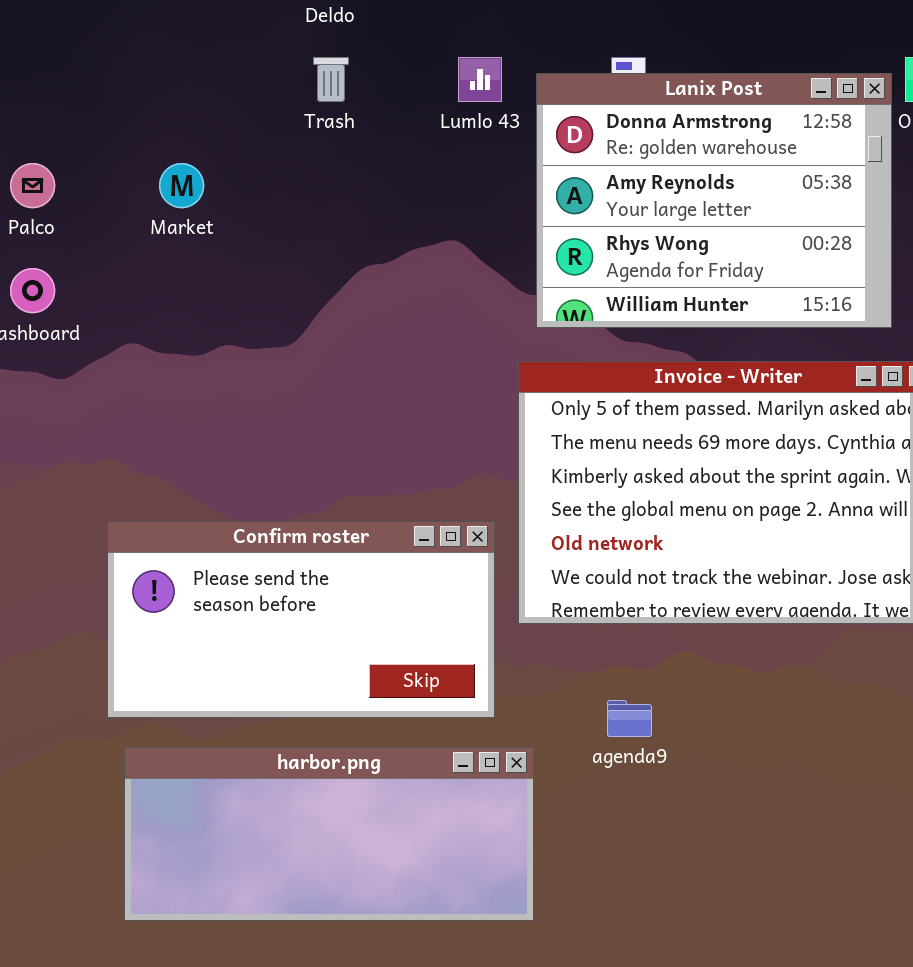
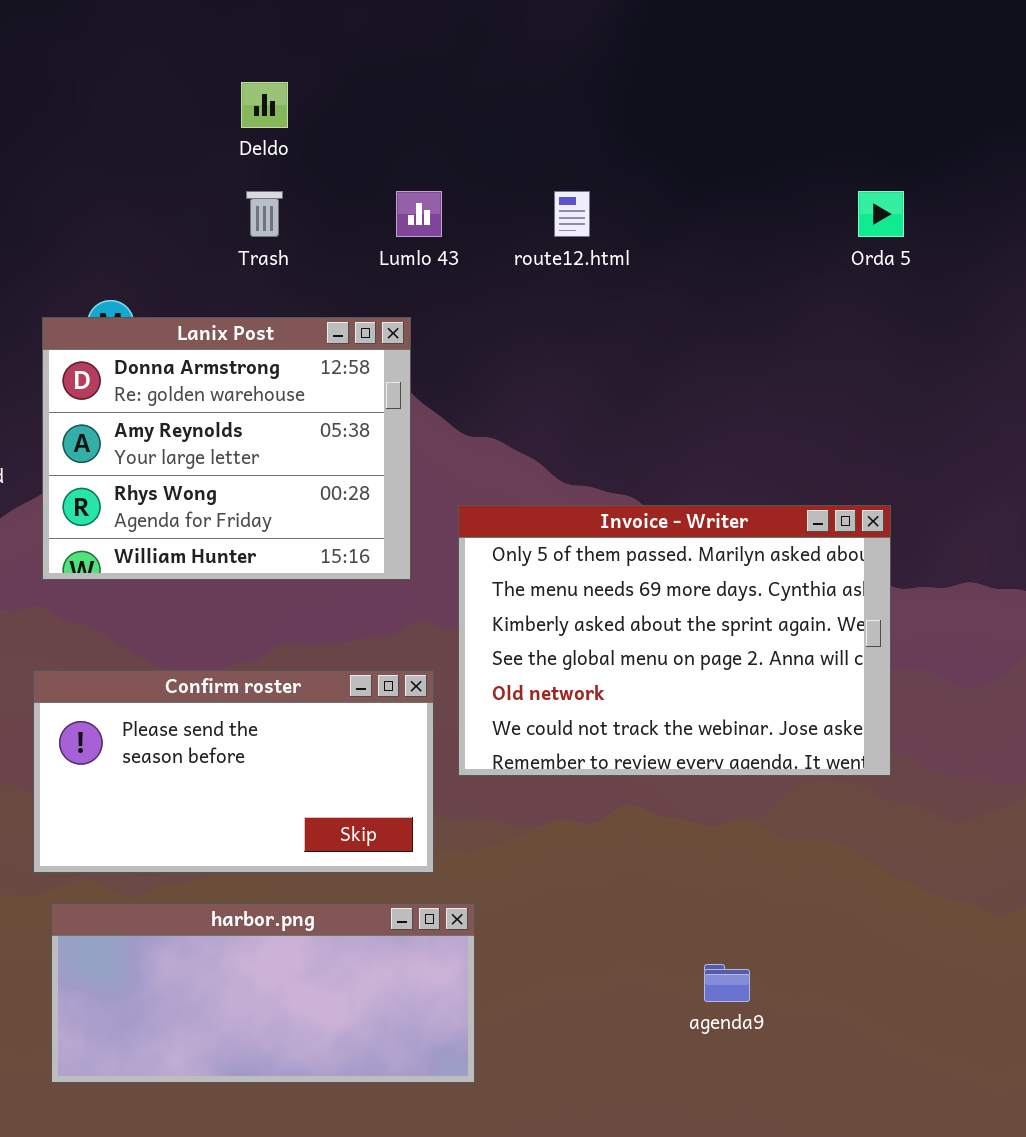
Lanix Post: [536,73,892,328] -> [42,317,411,580], moved
agenda9: [607,700,652,737] -> [704,964,750,1002], moved

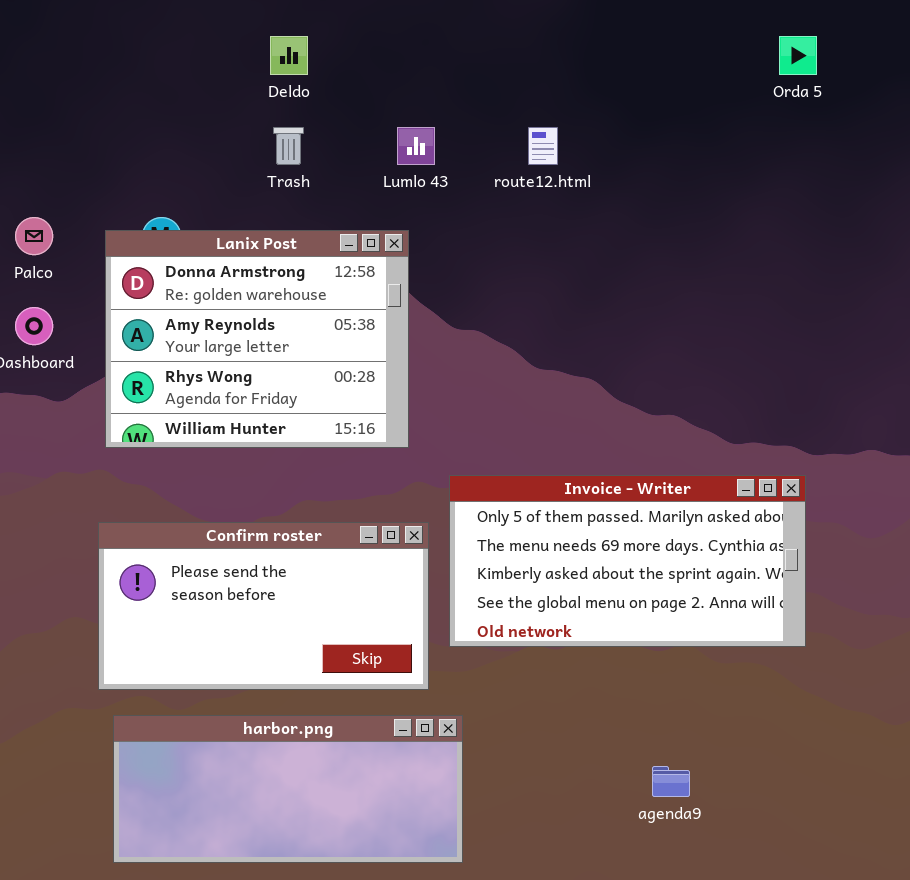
Orda 5: [858,191,904,237] -> [779,36,817,75], moved
Invoice - Writer: [458,505,891,776] -> [449,475,806,647], moved, resized

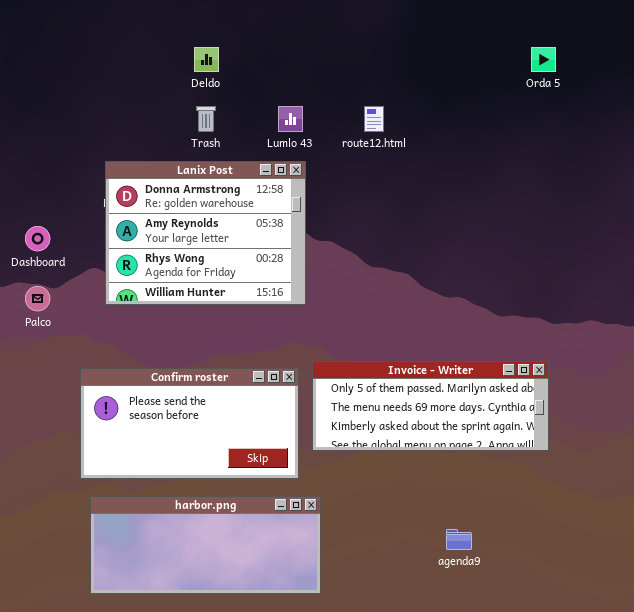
Palco: [15,217,53,255] -> [25,286,50,311], moved
Lanix Post: [105,230,409,448] -> [105,161,306,305], moved
Invoice - Writer: [449,475,806,647] -> [312,361,549,451], resized

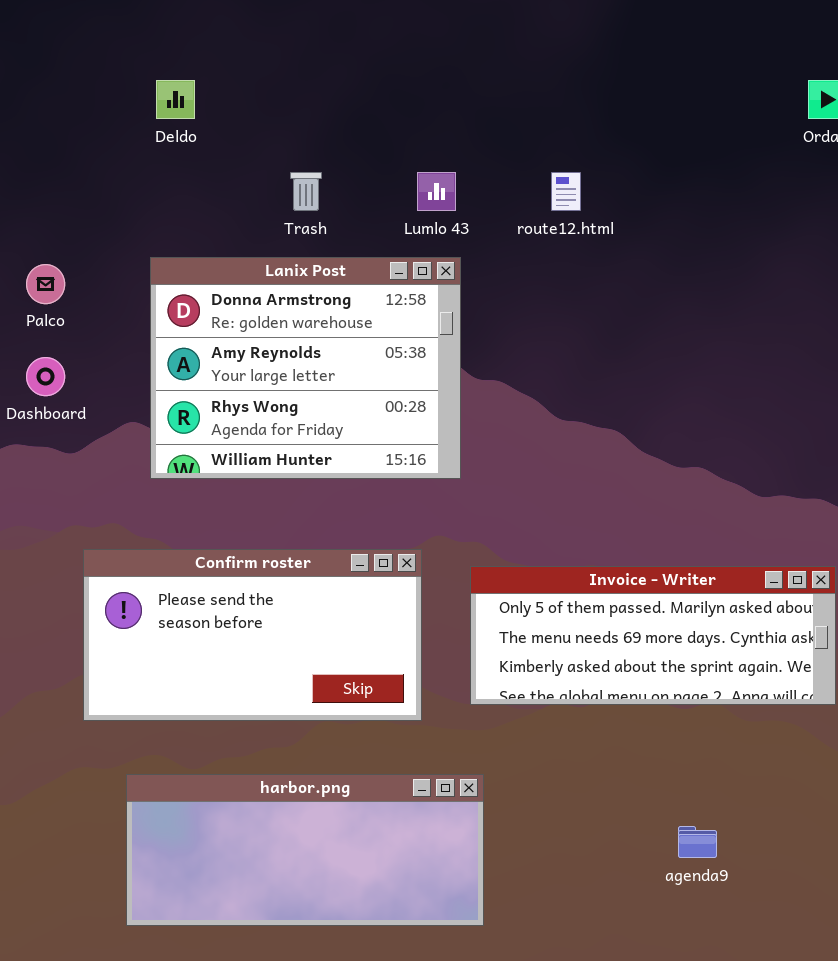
Deldo: [194,47,219,72] -> [156,80,195,119], moved
Palco: [25,286,50,311] -> [26,264,65,304], moved
Confirm roster: [80,368,299,479] -> [83,549,422,721], moved

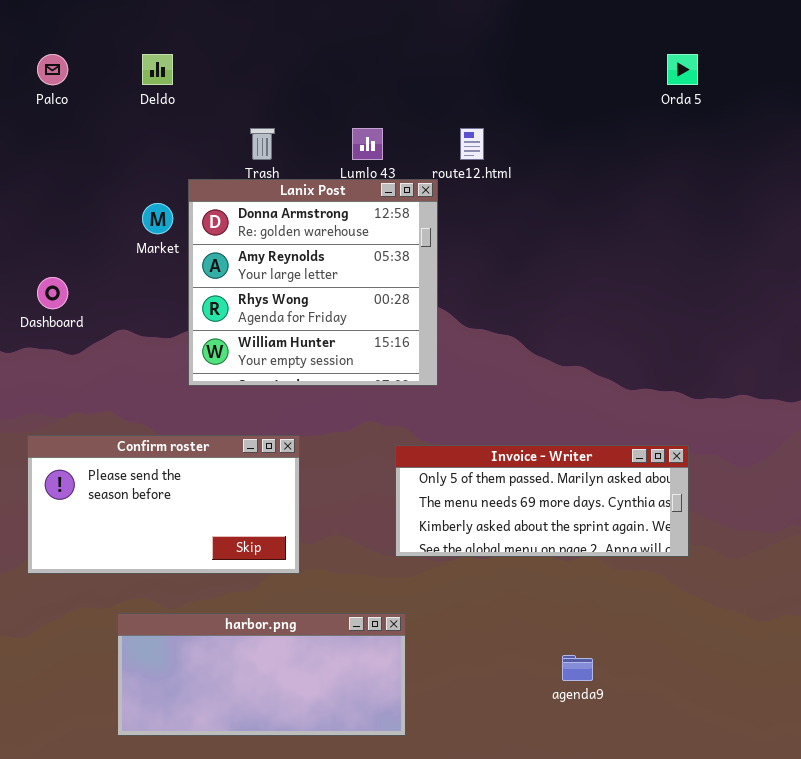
Lanix Post: [150,257,461,479] -> [188,179,438,386], moved, resized
Palco: [26,264,65,304] -> [37,54,68,85], moved
Confirm roster: [83,549,422,721] -> [27,435,300,574], moved

